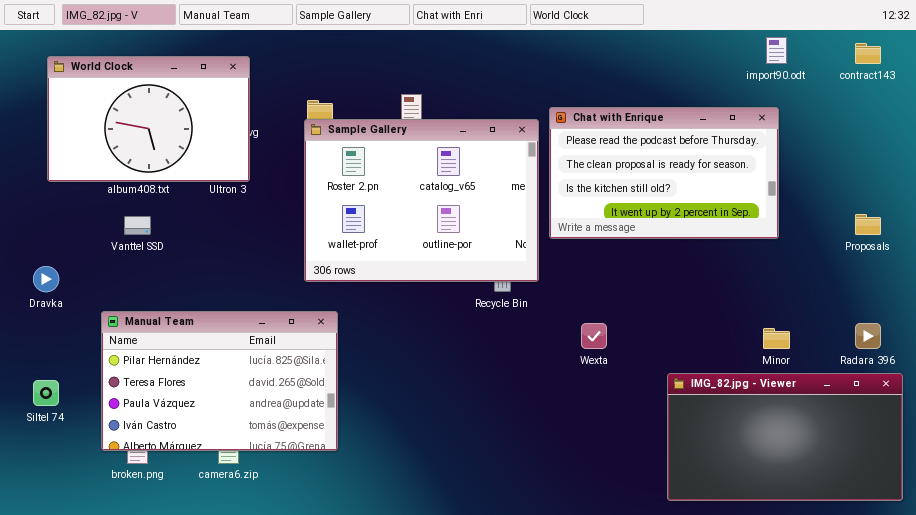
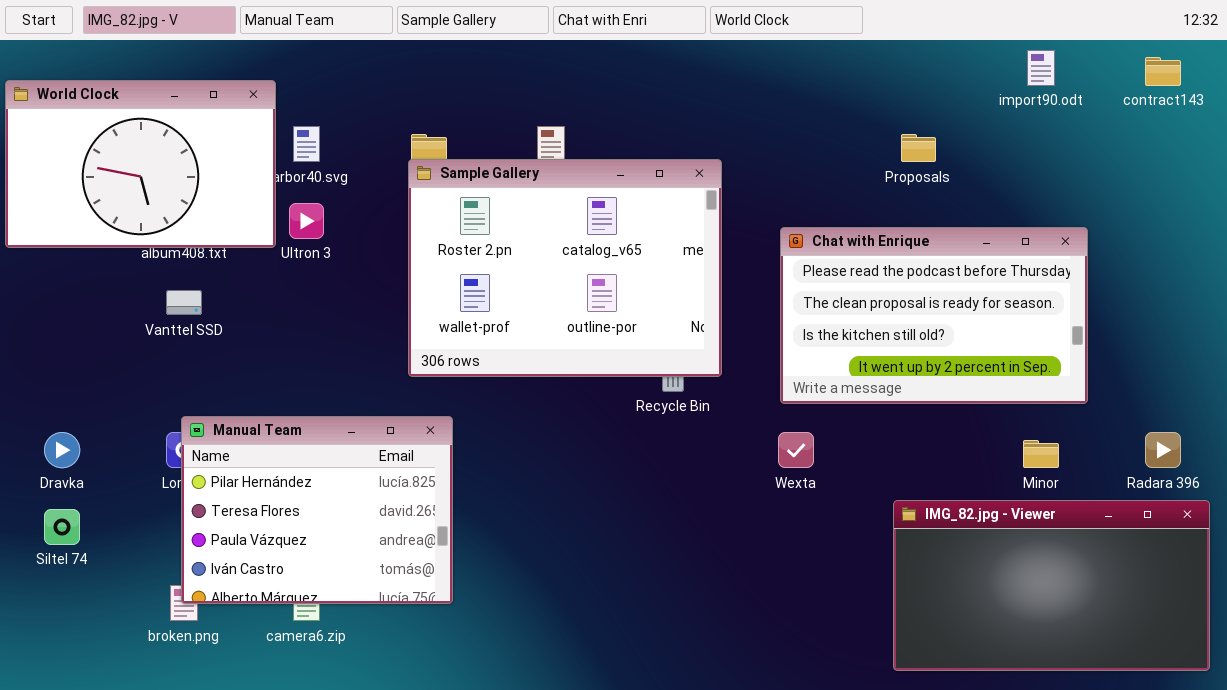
World Clock: [47,56,250,182] -> [5,80,276,248], moved
Chat with Enrique: [549,107,779,239] -> [780,227,1088,404], moved
Proposals: [855,214,881,235] -> [901,134,936,162], moved
Dravka: [33,266,59,292] -> [44,432,80,468], moved
Manual Team: [101,311,338,451] -> [181,416,453,604], resized

